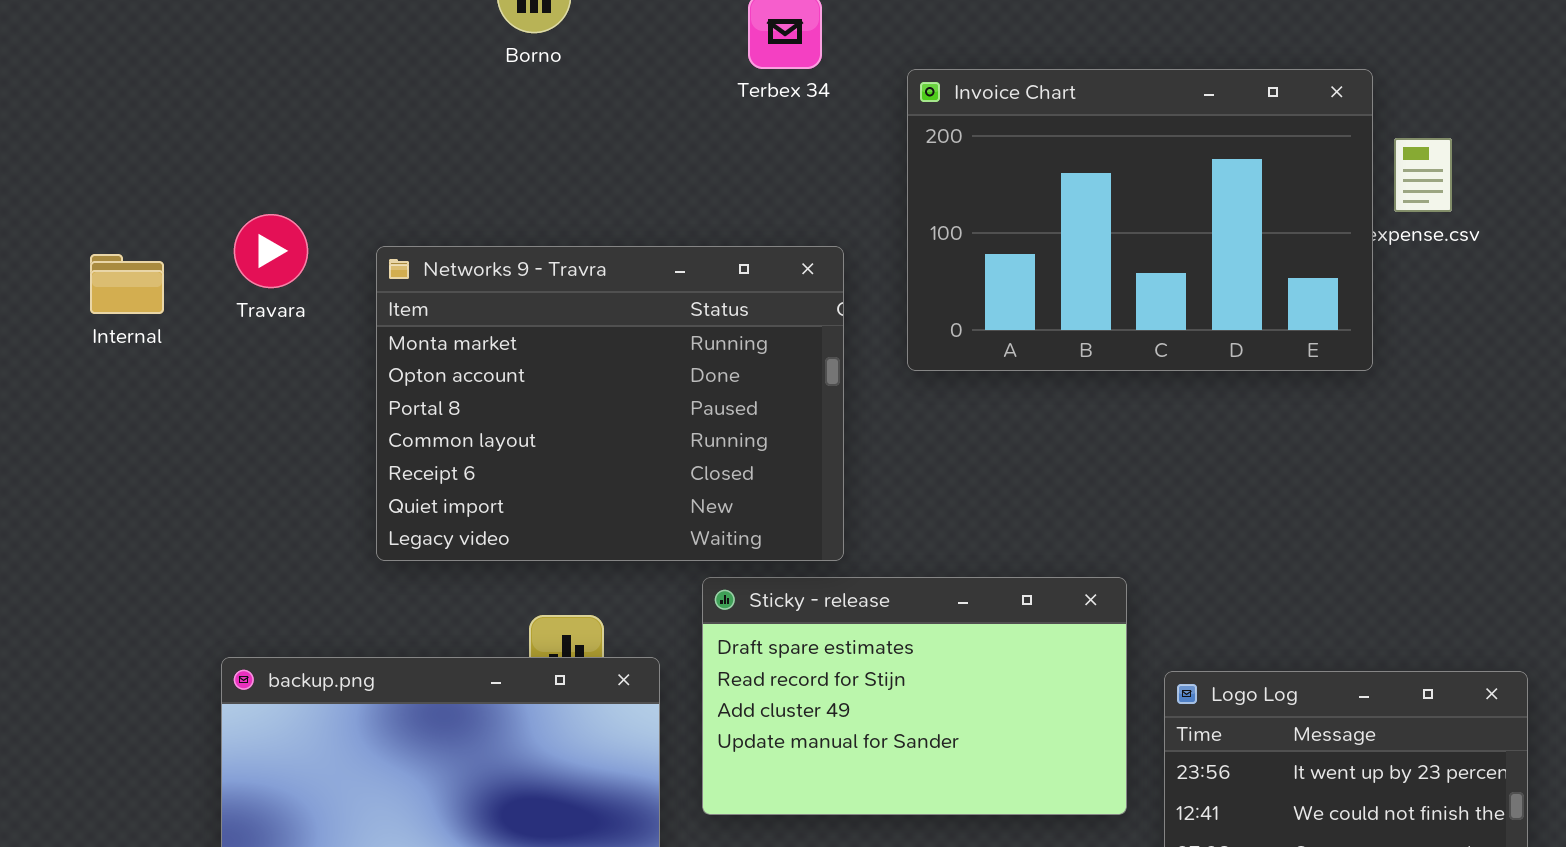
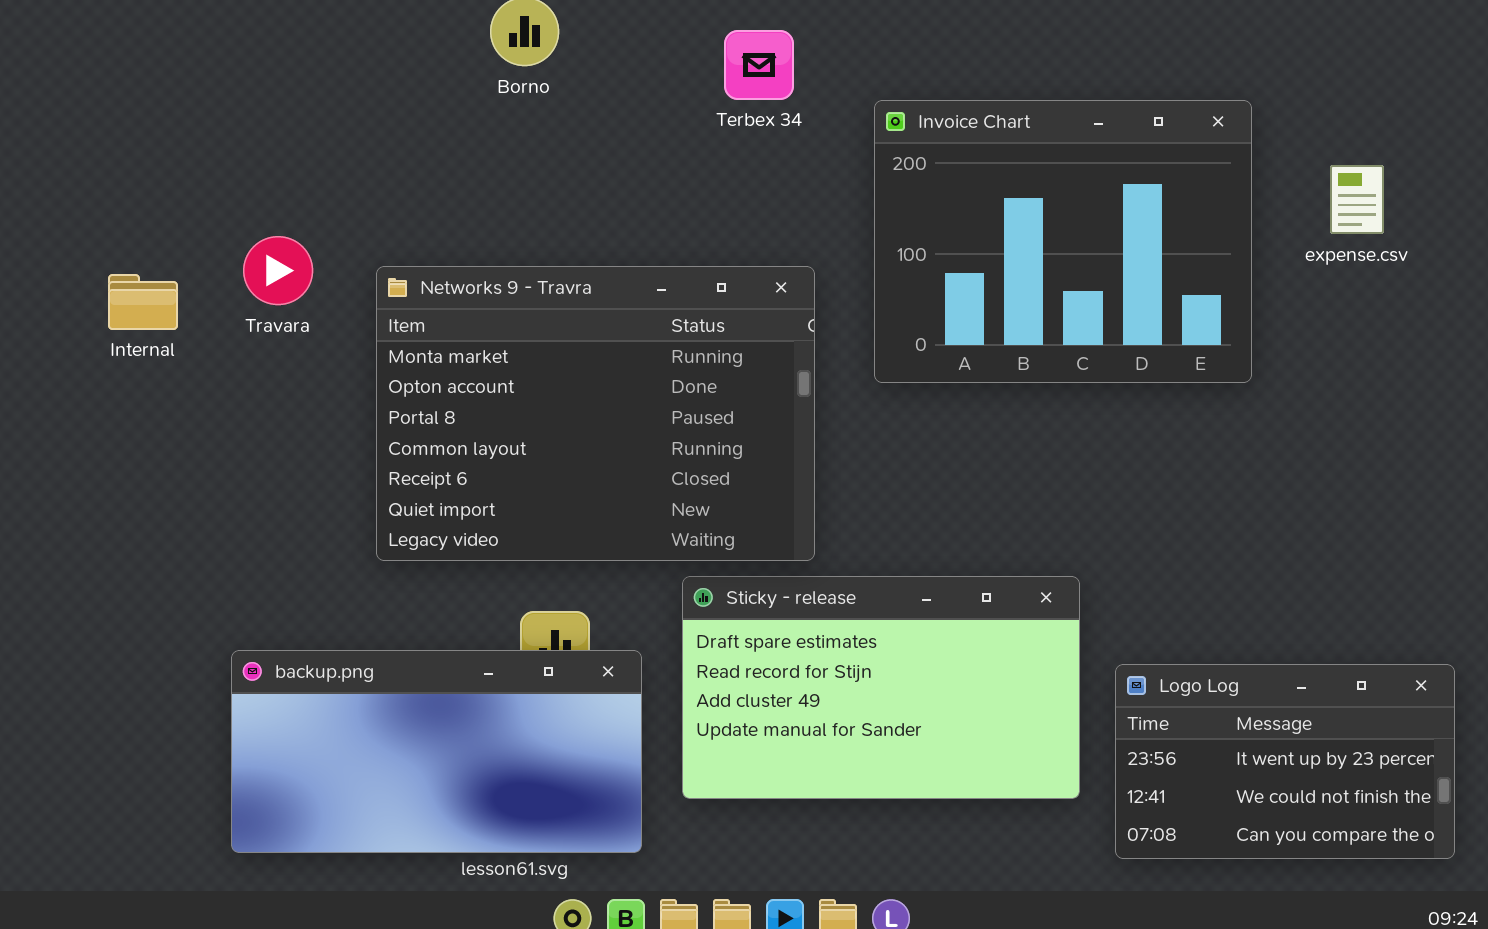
Invoice Chart: [907,69,1373,371] -> [874,100,1252,383], resized

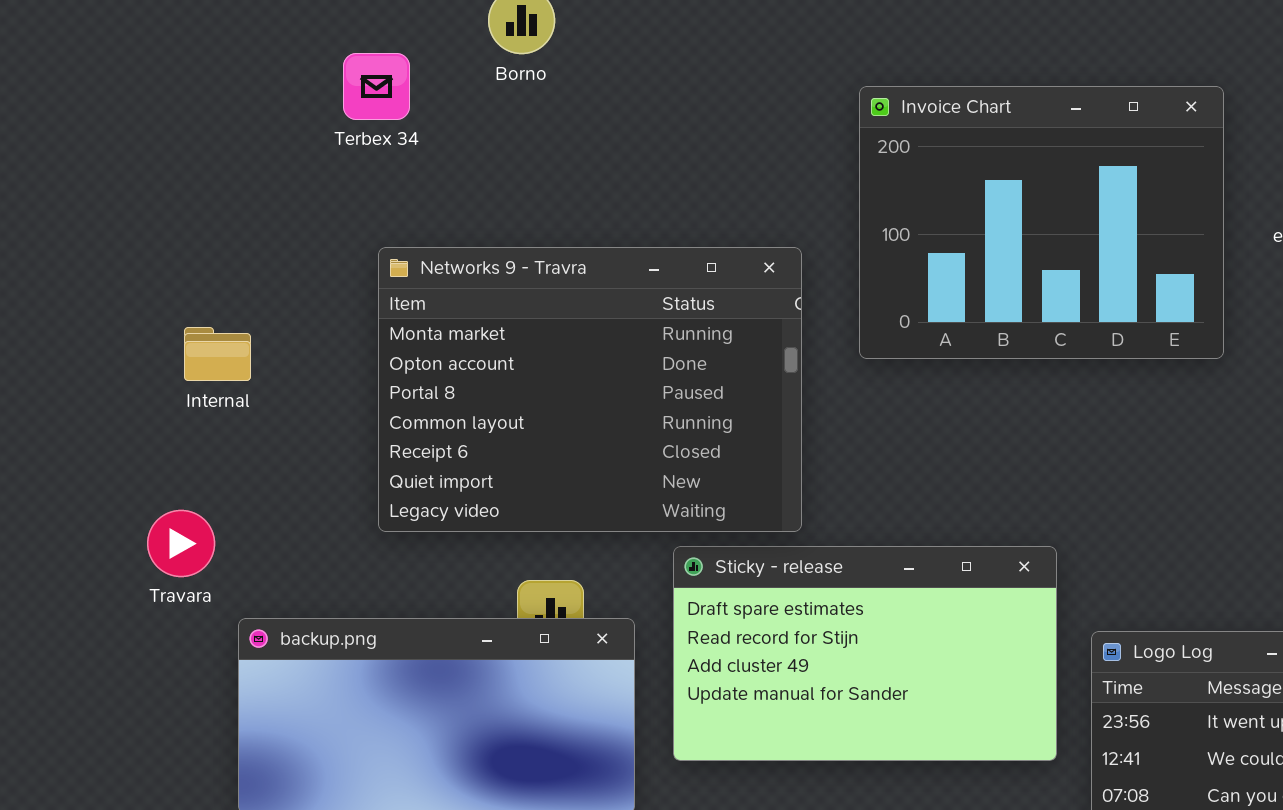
Terbex 34: [724,30,794,100] -> [343,53,410,120], moved
Travara: [243,236,313,305] -> [147,510,215,577], moved
Internal: [108,274,178,330] -> [184,327,251,381], moved

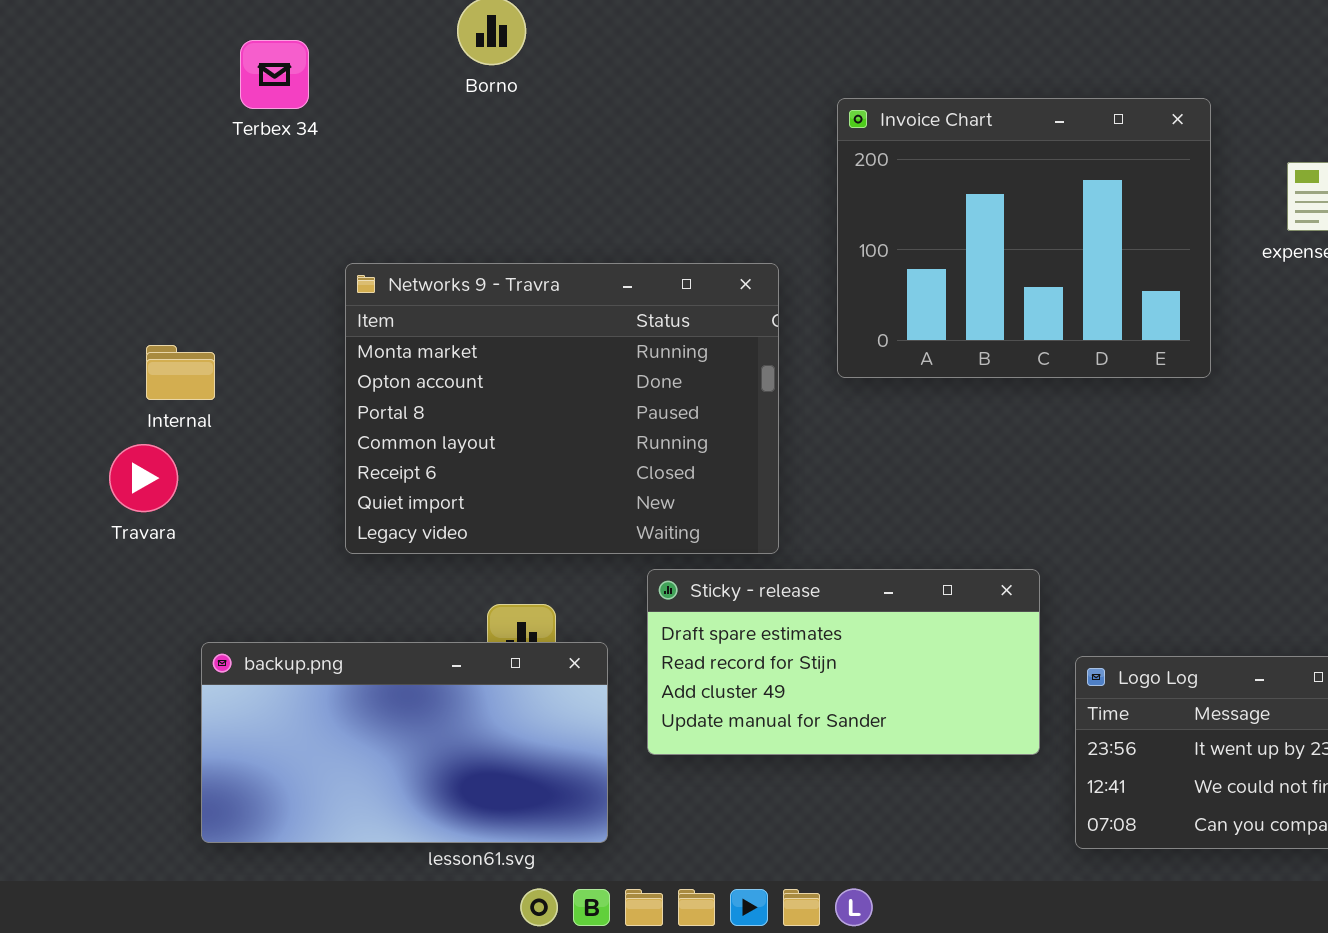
Terbex 34: [343,53,410,120] -> [240,40,309,109], moved
Travara: [147,510,215,577] -> [109,444,178,512], moved
Sticky - release: [673,546,1057,761] -> [647,569,1040,755], resized

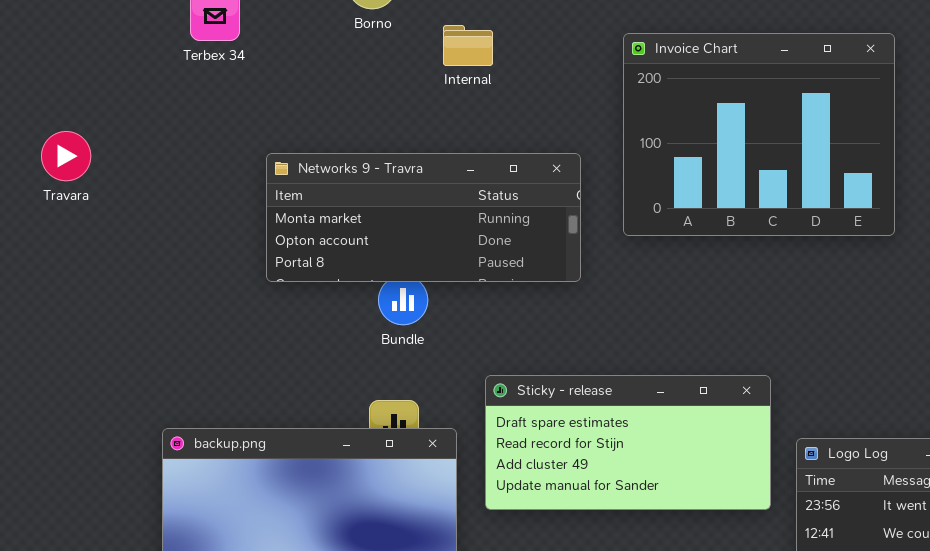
Networks 9 - Travra: [345,263,779,554] -> [266,153,581,282], resized
Internal: [146,345,215,400] -> [443,25,493,66], moved
Travara: [109,444,178,512] -> [41,131,91,181], moved

